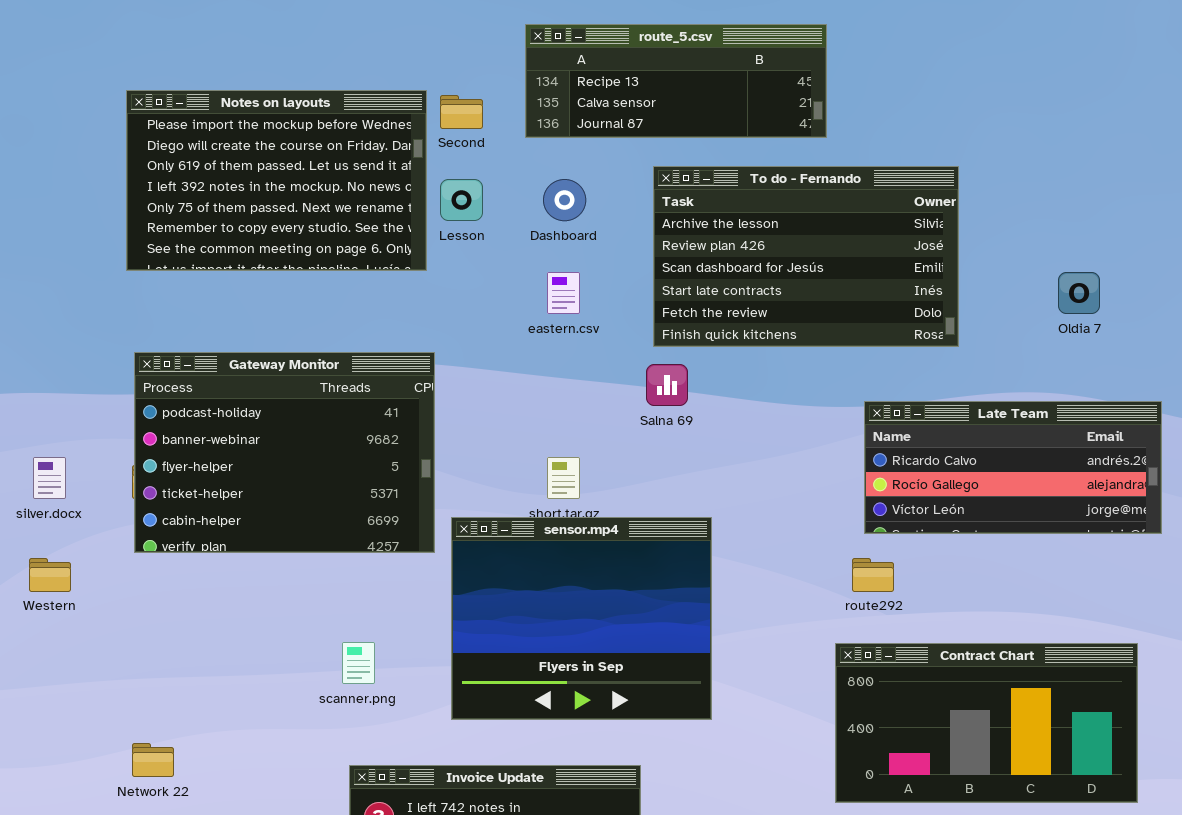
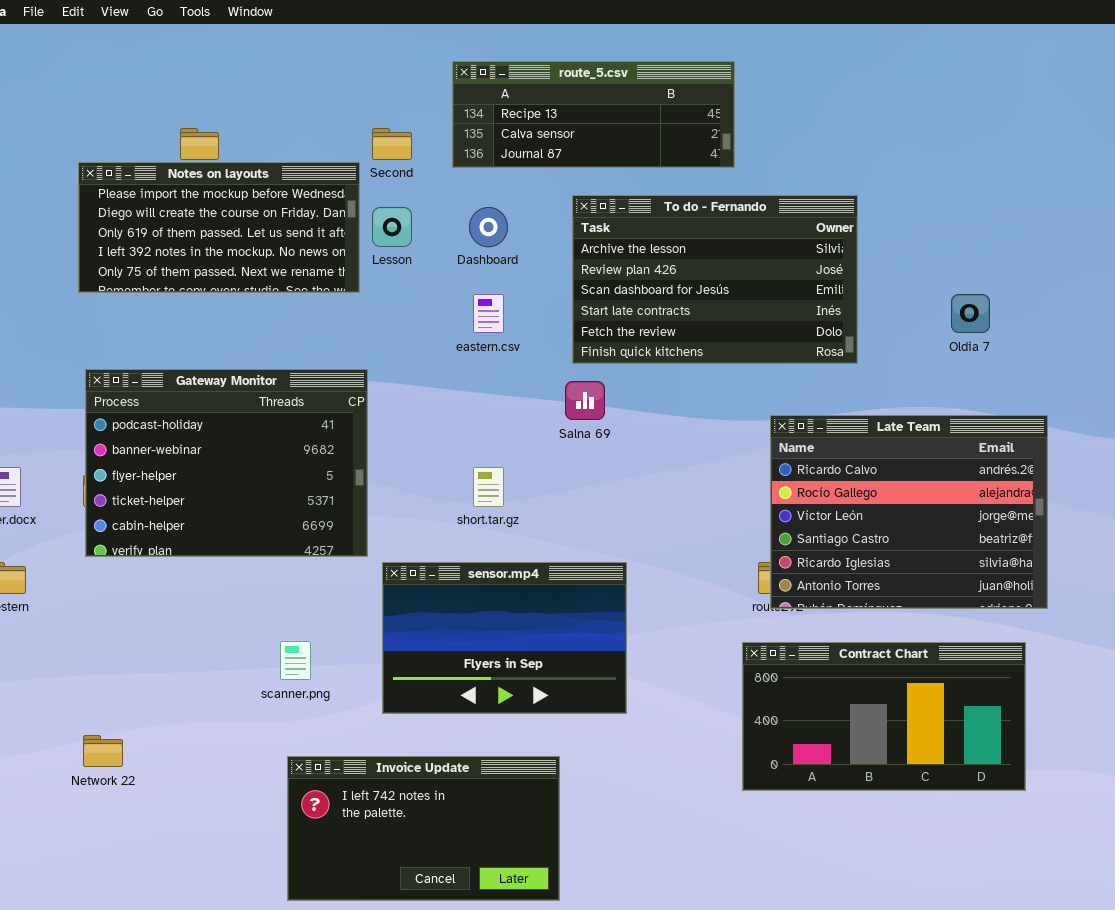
Notes on layouts: [126,90,427,271] -> [78,162,360,293], resized
Late Team: [864,401,1162,534] -> [770,415,1048,609], resized
sensor.mp4: [451,517,712,720] -> [382,562,627,714], resized

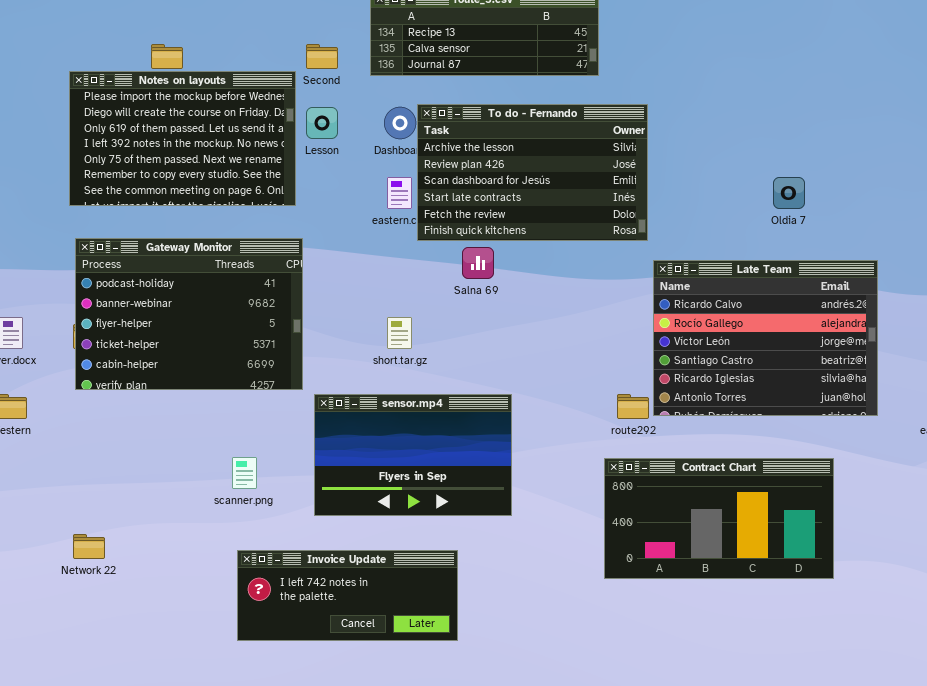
Notes on layouts: [78,162,360,293] -> [69,71,296,206], resized
To do - Fernando: [572,195,858,364] -> [417,104,648,241], moved
Late Team: [770,415,1048,609] -> [653,260,878,416], moved
Invoice Update: [287,756,560,901] -> [237,550,458,641], resized

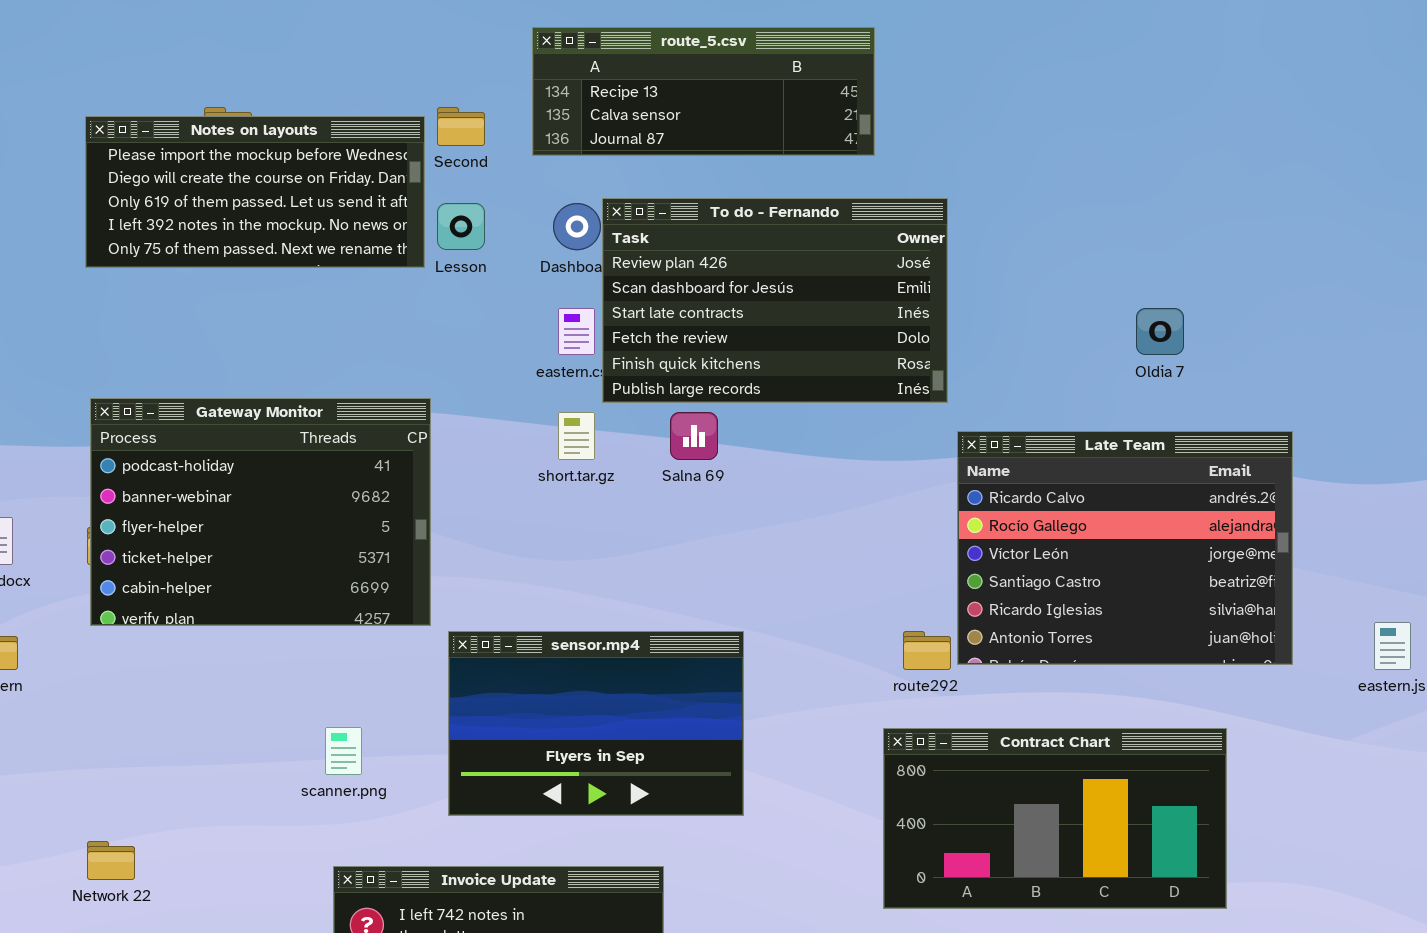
Notes on layouts: [69,71,296,206] -> [85,116,425,268], moved, resized
To do - Fernando: [417,104,648,241] -> [602,198,948,403], scrolled down 1 row
short.tar.gz: [387,317,412,349] -> [558,412,595,460], moved

